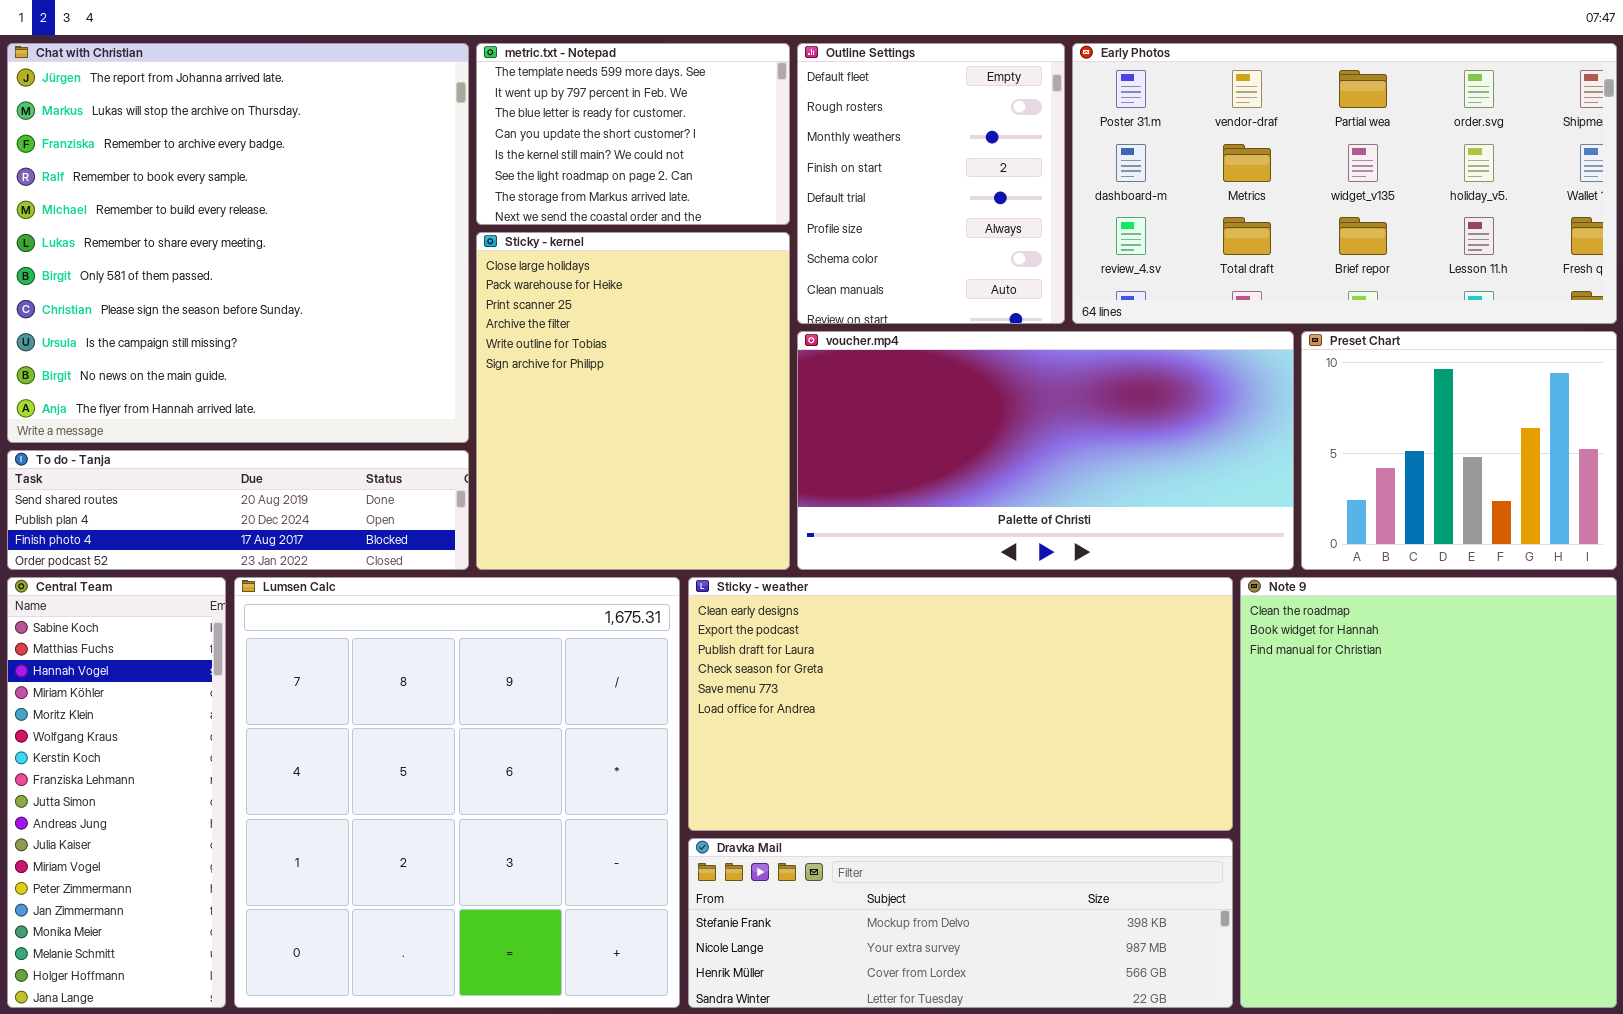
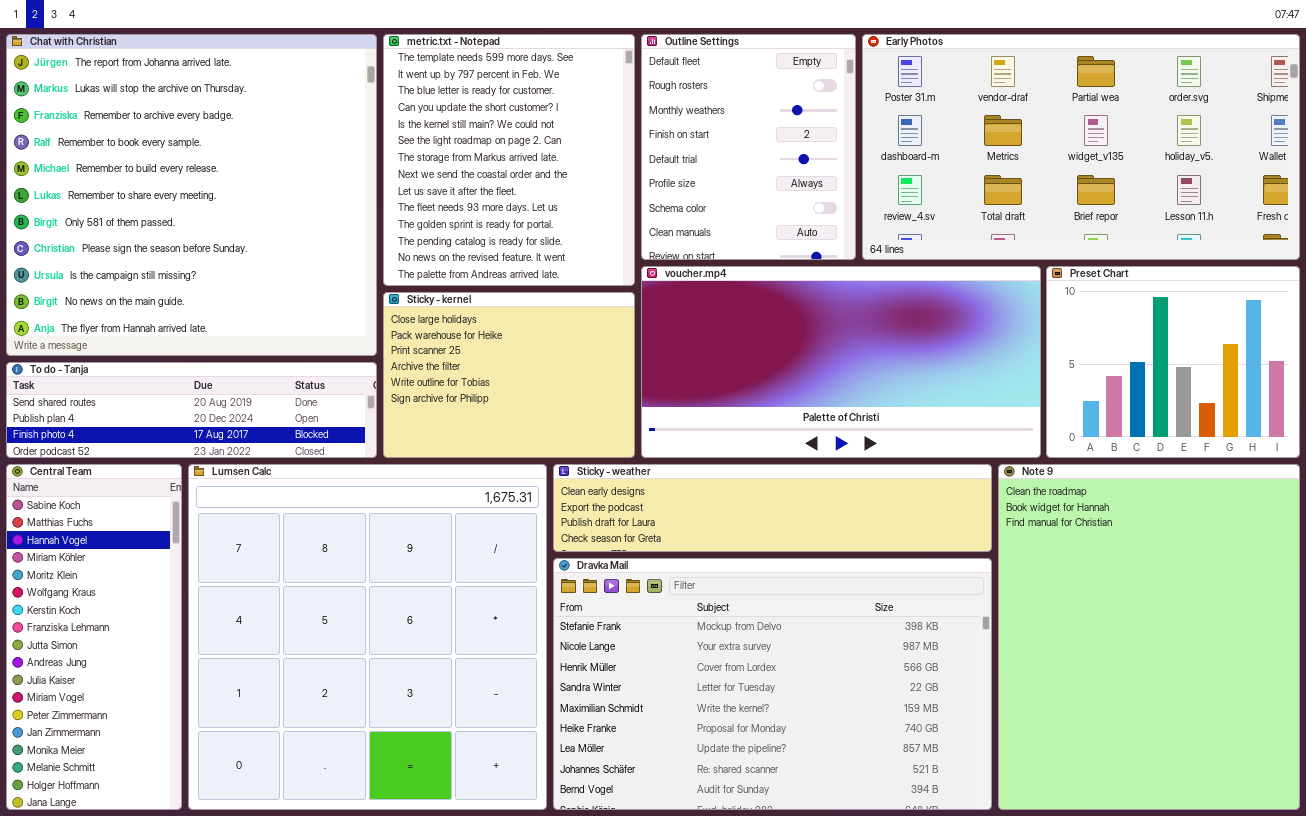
metric.txt - Notepad: [476,43,790,225] -> [383,34,635,286], resized
Sticky - kernel: [476,232,790,570] -> [383,292,635,458], resized
Sticky - weather: [688,577,1233,831] -> [553,464,992,552], resized
Dravka Mail: [688,838,1233,1008] -> [553,558,992,810], resized

